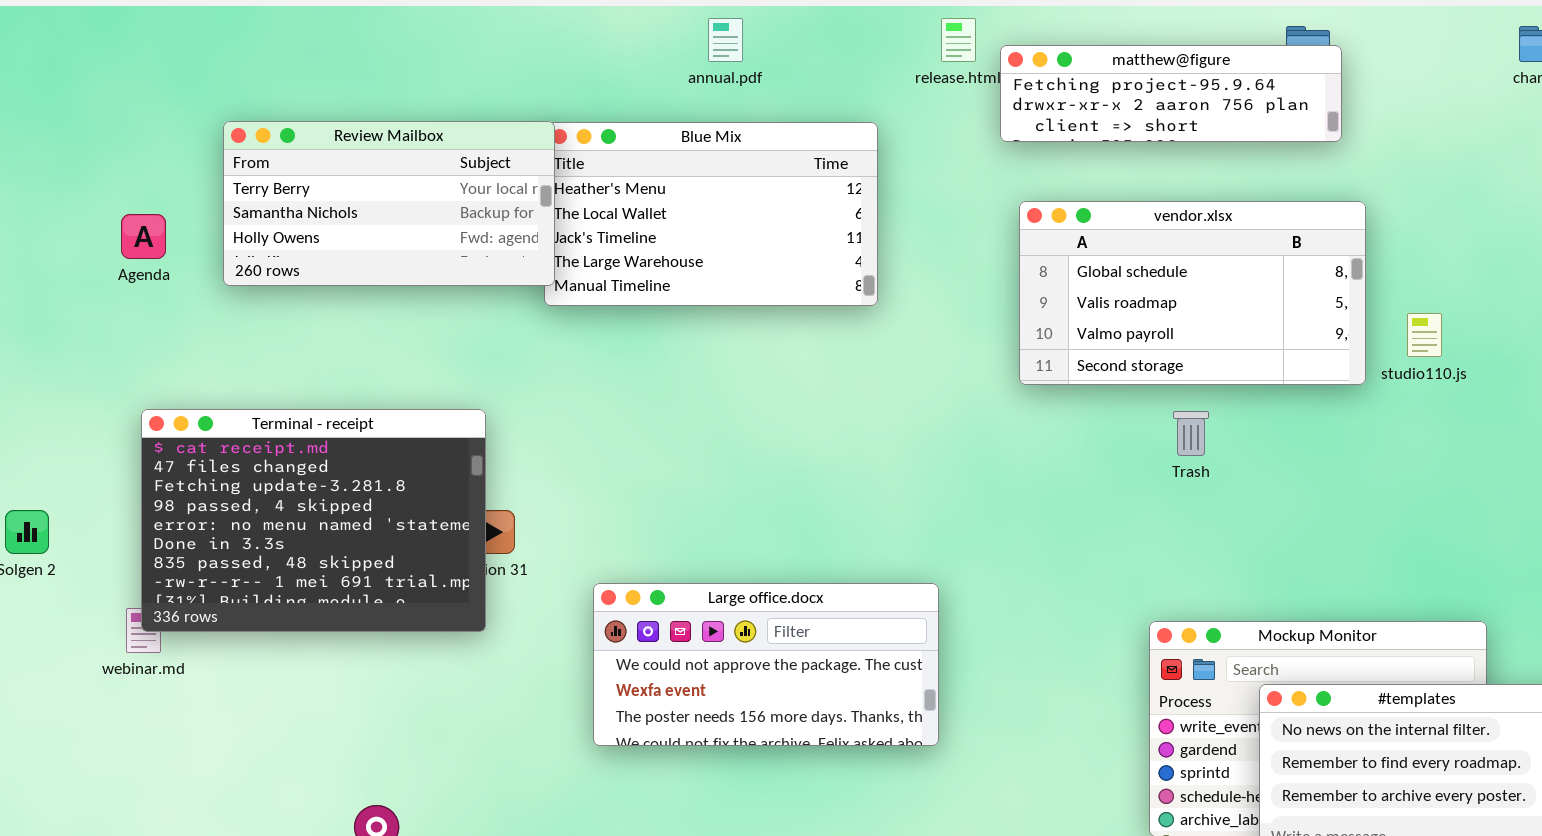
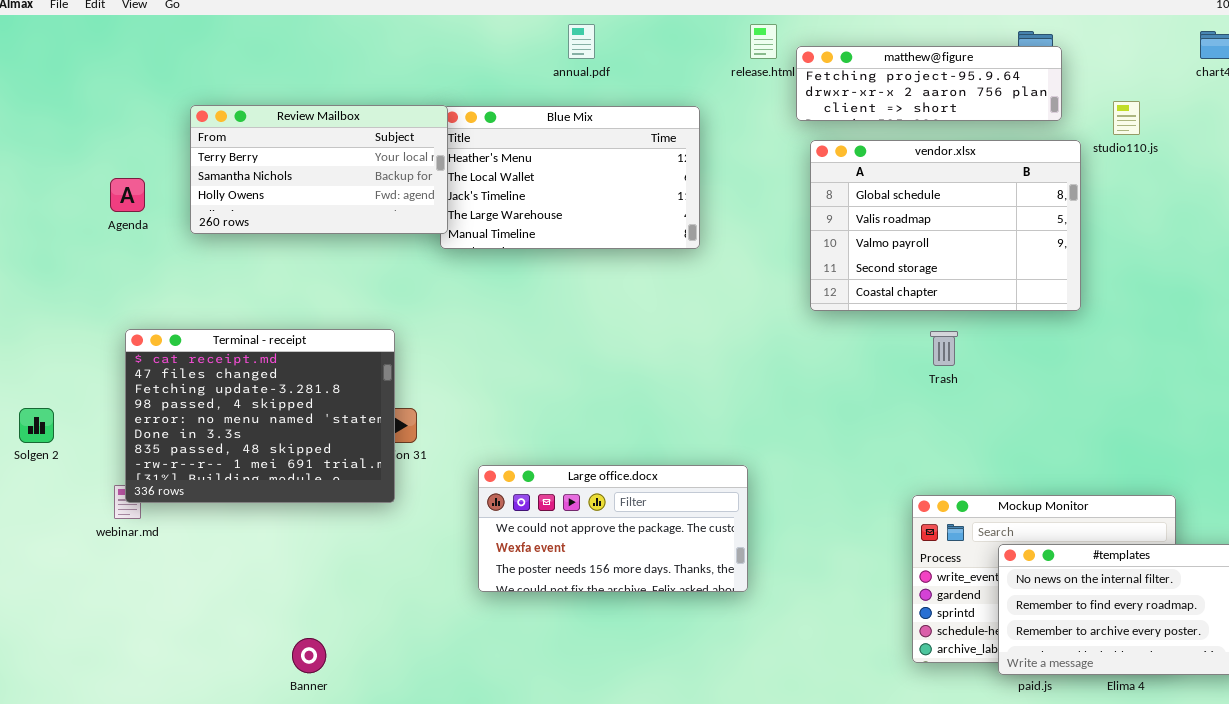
vendor.xlsx: [1019,201,1366,385] -> [810,140,1081,311], resized
studio110.js: [1407,313,1442,357] -> [1113,101,1140,135], moved

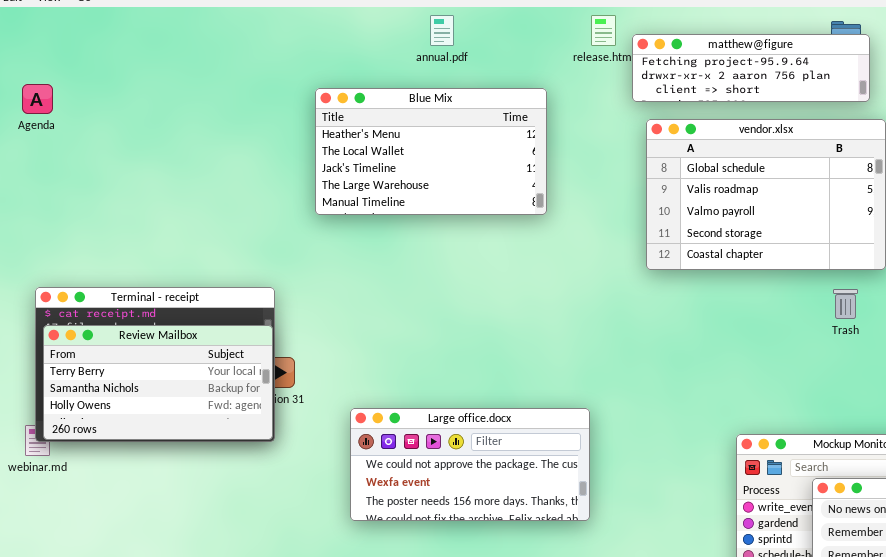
Review Mailbox: [190,105,448,234] -> [43,325,273,440], moved
Agenda: [110,178,145,212] -> [22,84,53,114], moved
Trash: [930,331,958,366] -> [833,289,858,319], moved

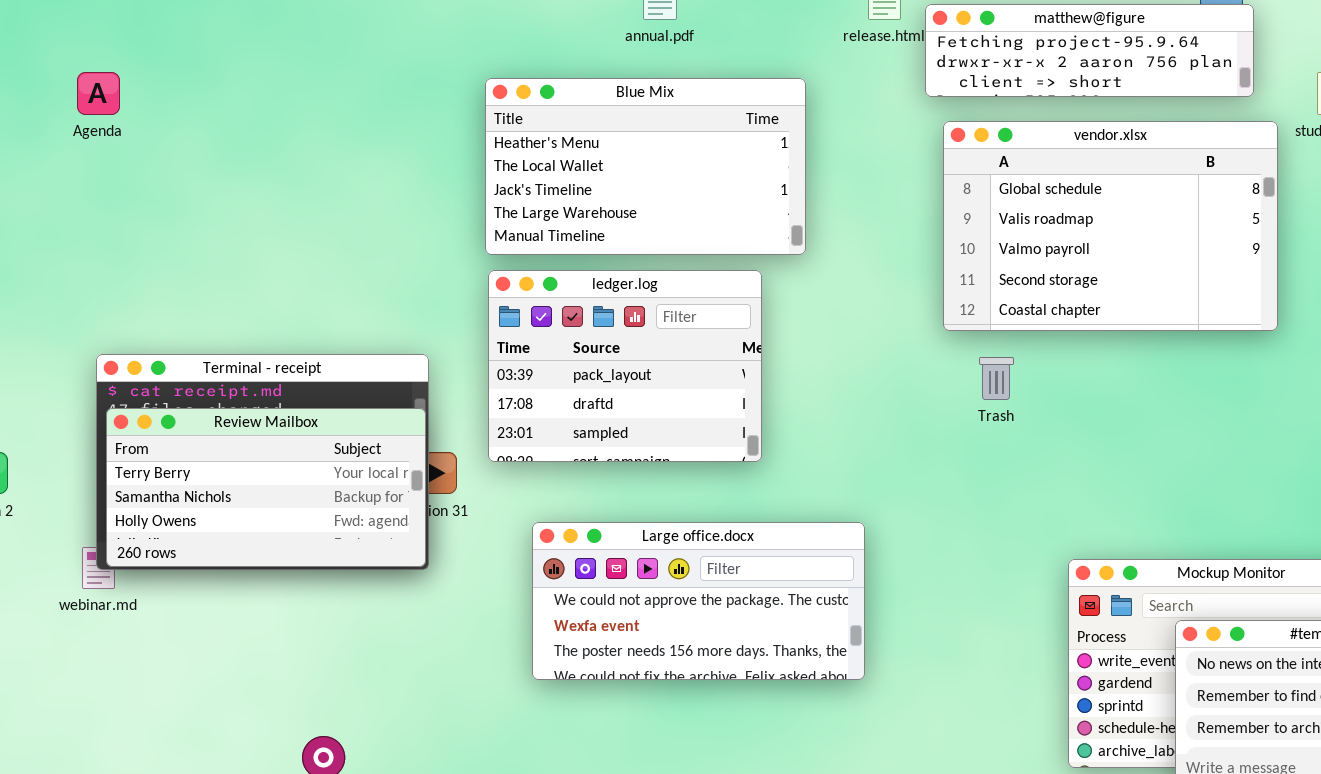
ledger.log: none -> [488,270,762,462], opened
Trash: [833,289,858,319] -> [979,357,1014,400], moved

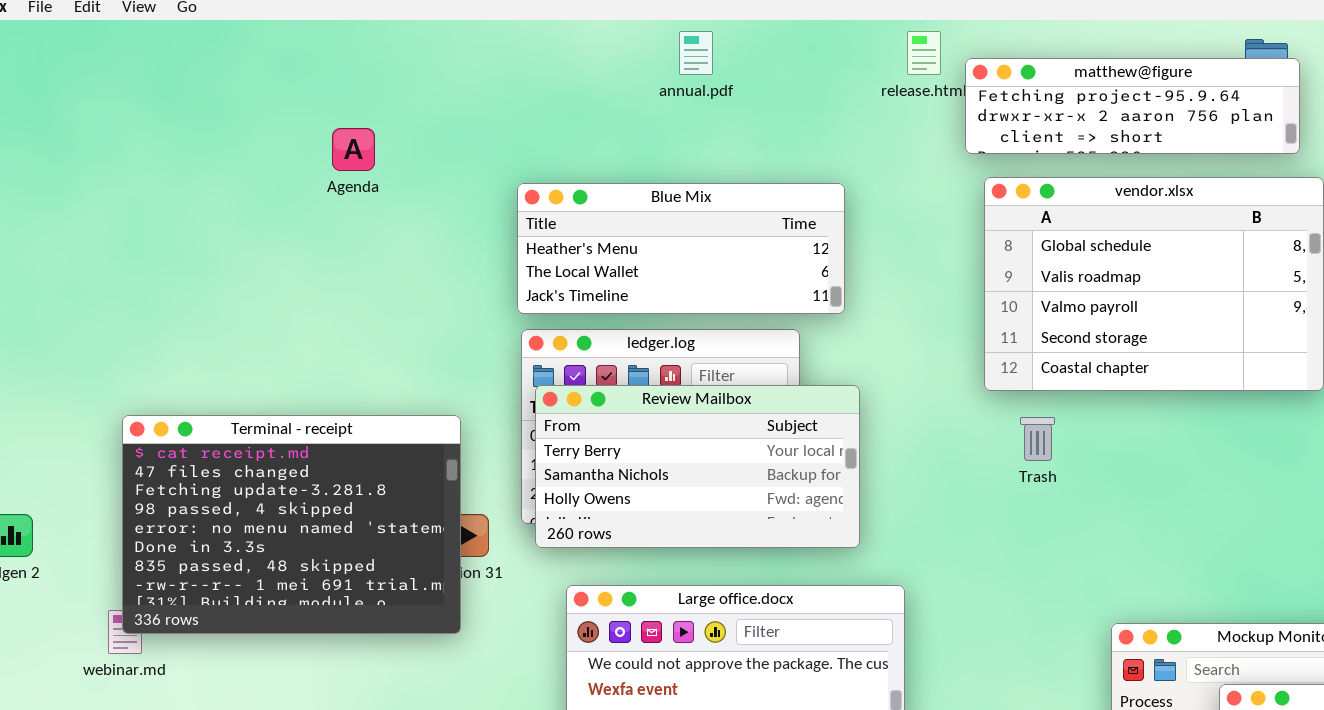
Agenda: [77,72,120,115] -> [332,128,375,171], moved
Blue Mix: [485,78,806,255] -> [517,183,845,314], resized
Review Mailbox: [106,408,426,567] -> [535,385,860,548], moved

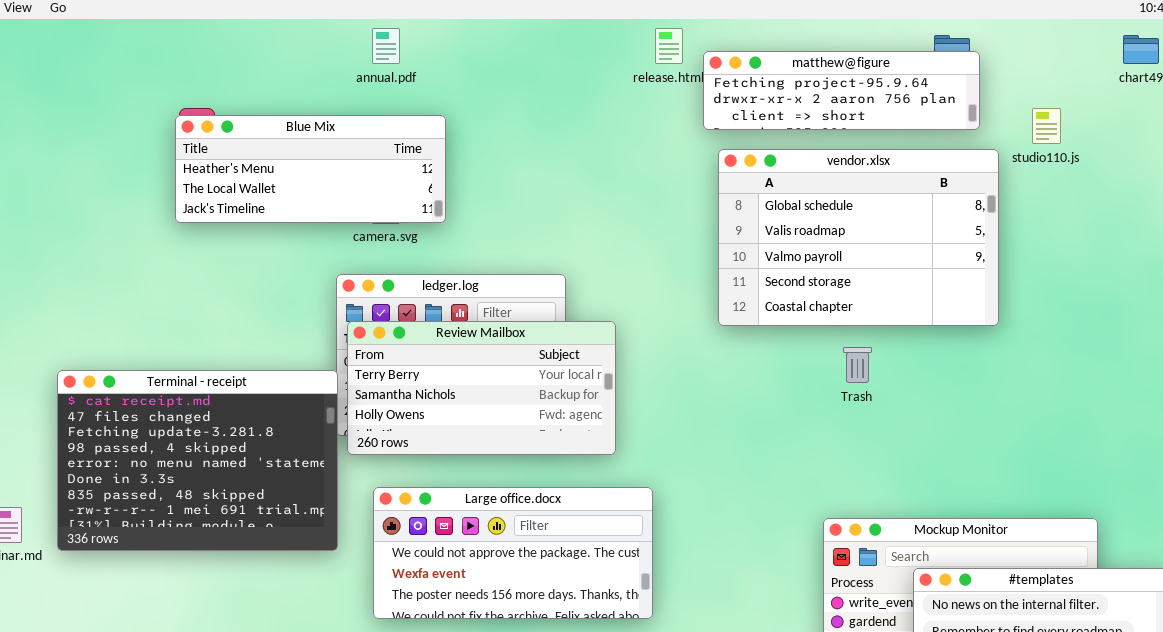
annual.pdf: [679,31,713,75] -> [372,28,400,64], moved
Blue Mix: [517,183,845,314] -> [175,115,446,223], moved
Terminal - receipt: [122,415,461,634] -> [57,370,338,551], moved
Trash: [1020,417,1055,461] -> [843,347,872,383], moved

